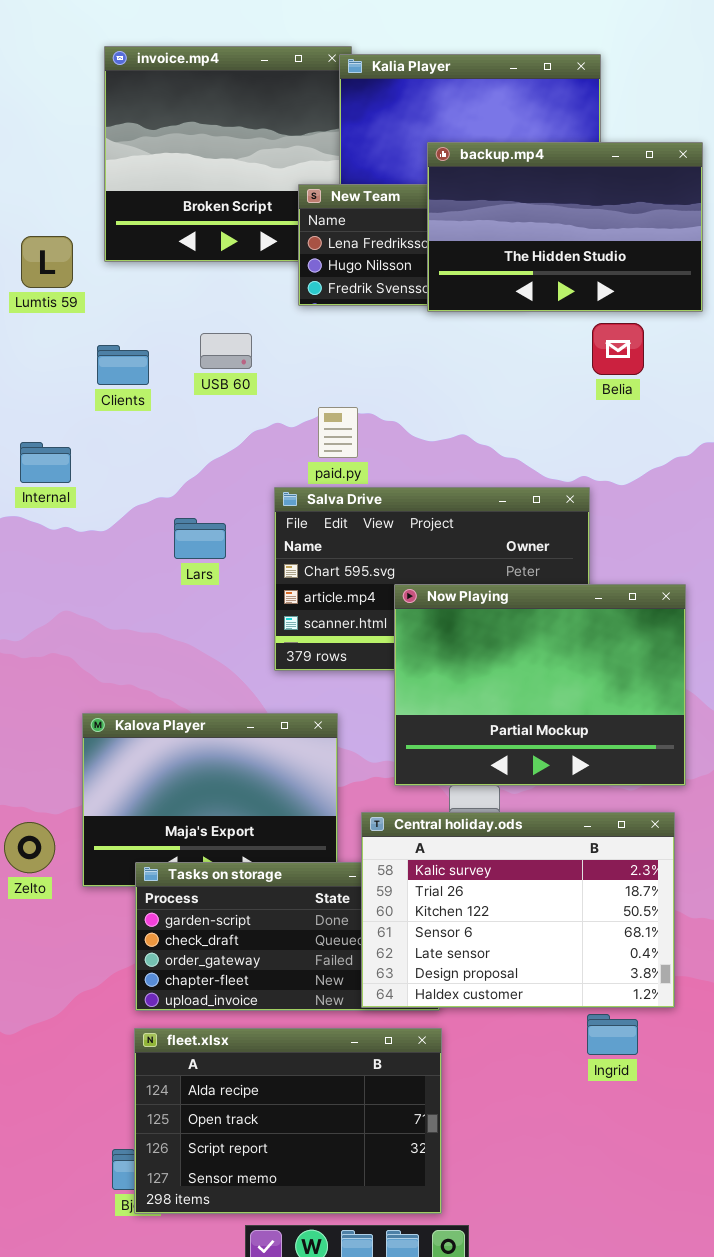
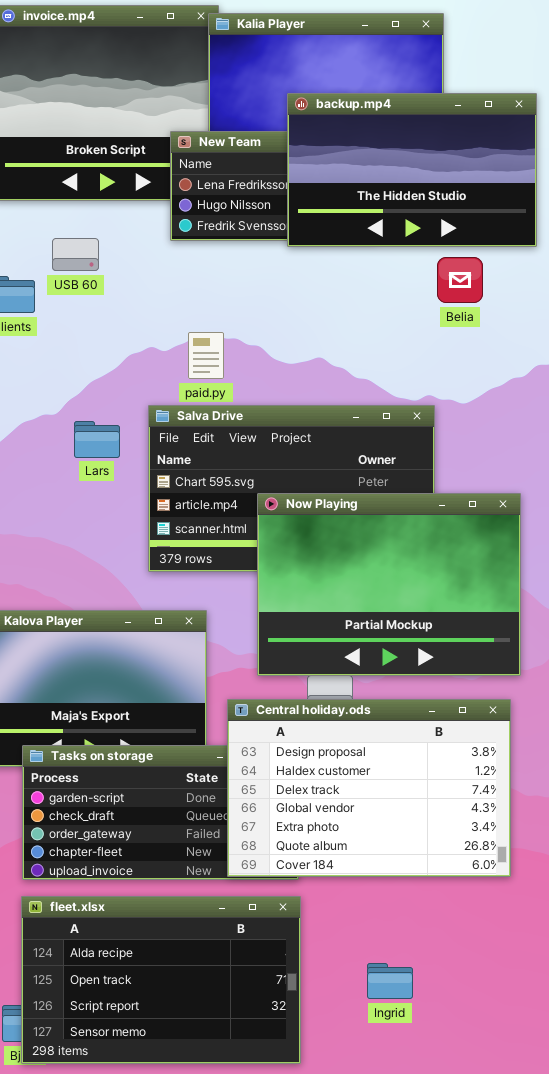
USB 60: [200,333,252,369] -> [52,238,99,271], moved
Lars: [174,518,226,559] -> [74,421,120,458], moved
Central holiday.ods: [361,812,675,1008] -> [227,699,511,877], scrolled down 5 rows
Ingrid: [587,1014,638,1055] -> [367,963,413,999], moved

